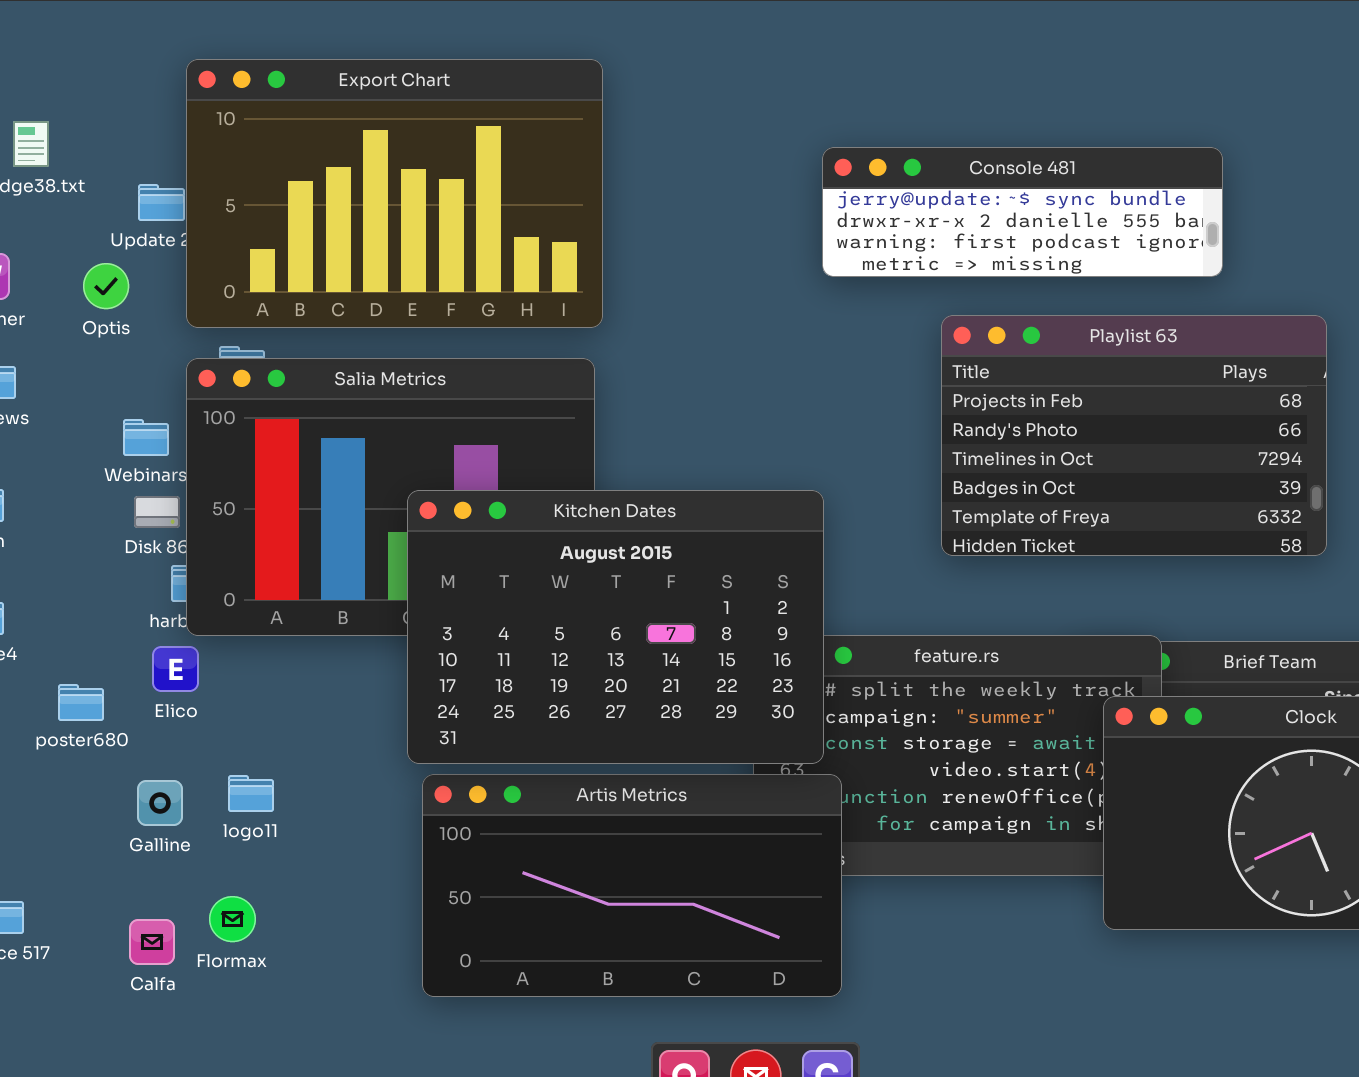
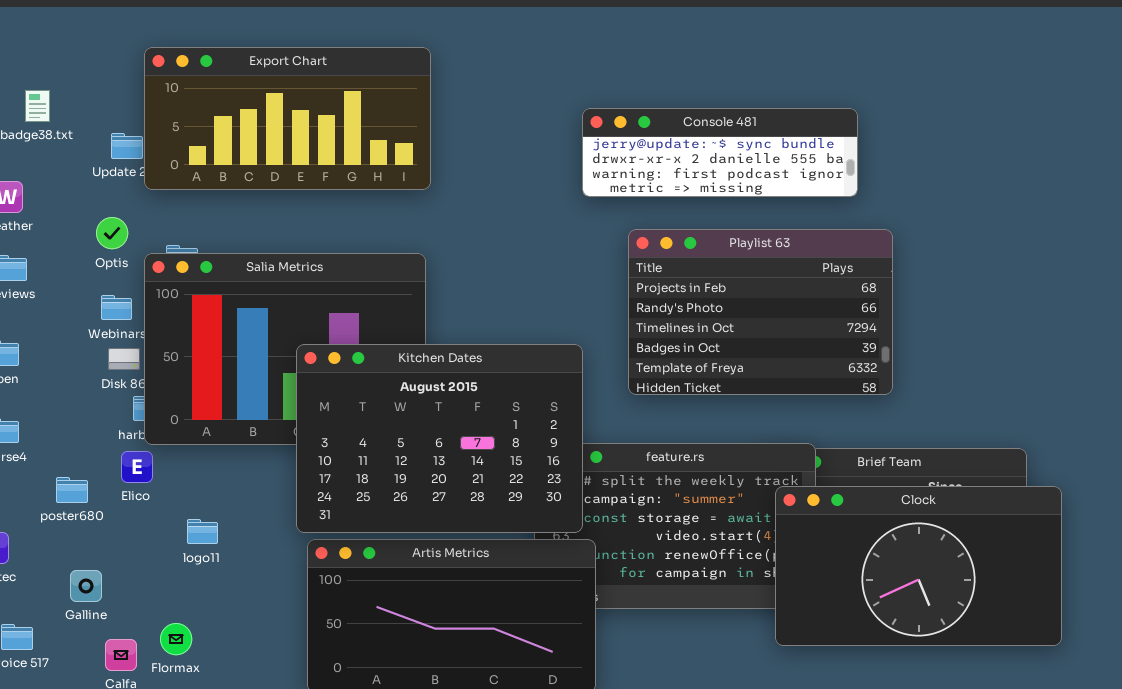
Export Chart: [186,59,603,328] -> [144,47,431,190], resized
Optis: [83,263,129,309] -> [96,217,128,249], moved
Playlist 63: [941,315,1327,556] -> [628,229,893,395], moved
logo11: [228,775,274,812] -> [187,519,218,544], moved
Galline: [137,780,183,826] -> [70,570,102,602], moved

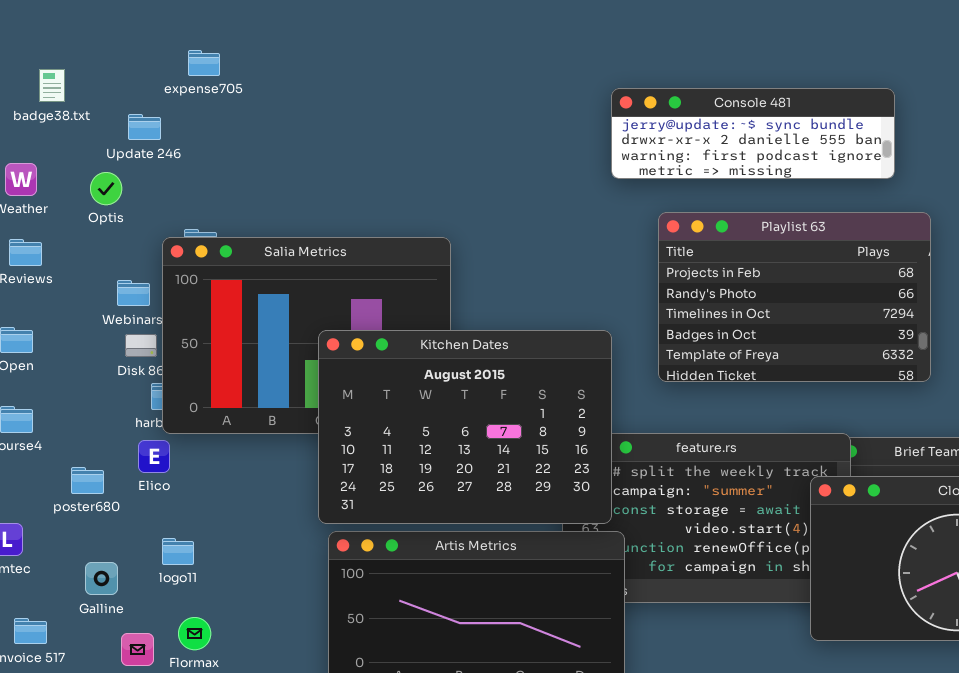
Export Chart: [144,47,431,190] -> none, closed
Optis: [96,217,128,249] -> [90,172,122,205], moved
logo11: [187,519,218,544] -> [162,538,194,565], moved

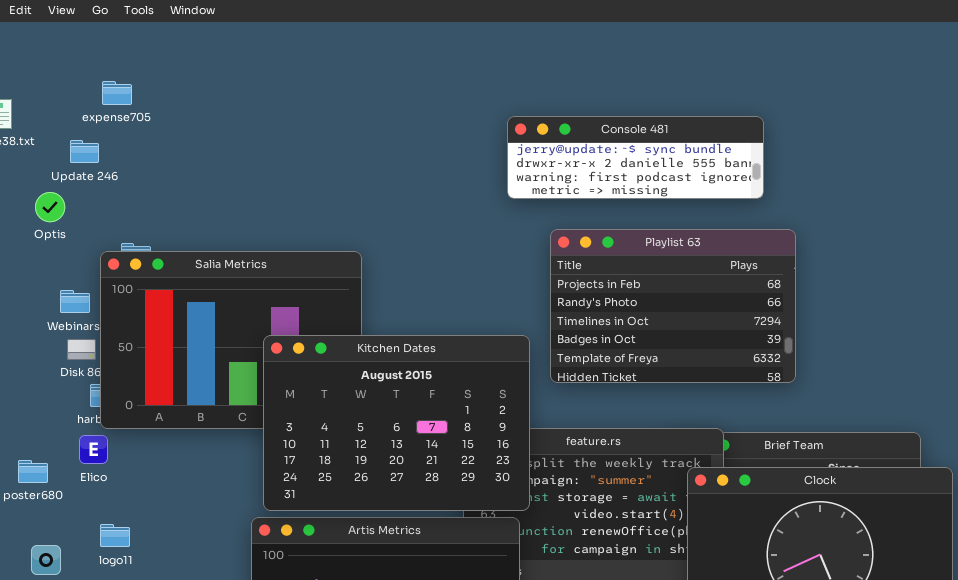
expense705: [188,50,220,76] -> [102,81,132,105], moved
Kitchen Dates: [318,330,612,524] -> [263,335,530,511], moved

